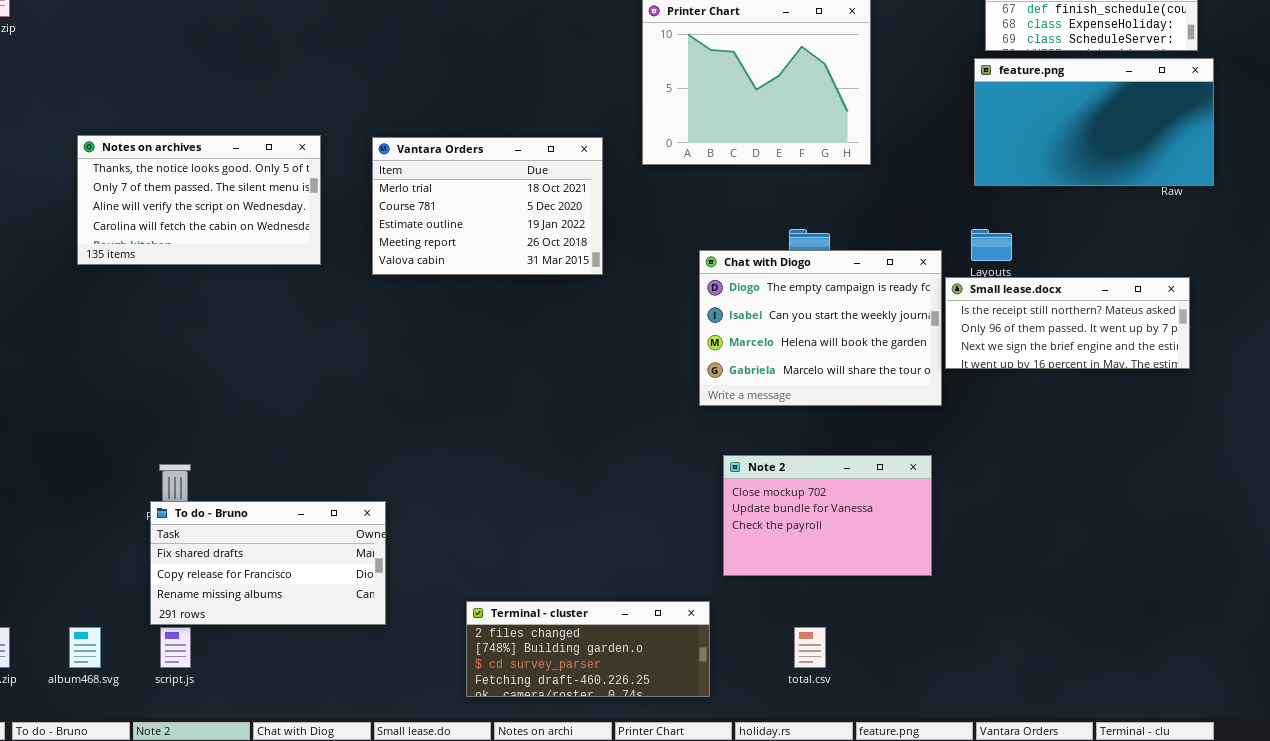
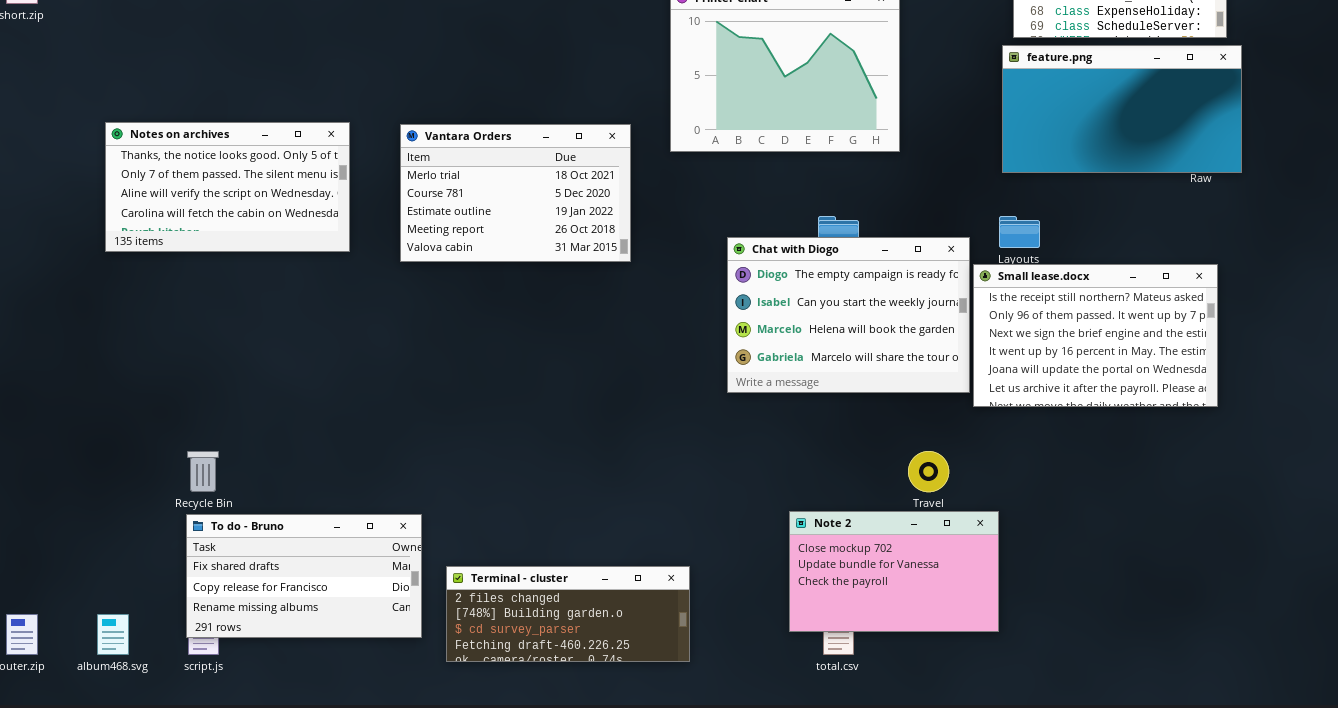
Small lease.docx: [945,277,1190,369] -> [973,264,1218,407], resized
Note 2: [723,455,932,576] -> [789,511,999,632], moved
To do - Bruno: [150,501,386,625] -> [186,514,422,638], moved
Terminal - cluster: [466,601,710,697] -> [446,566,690,662], moved

